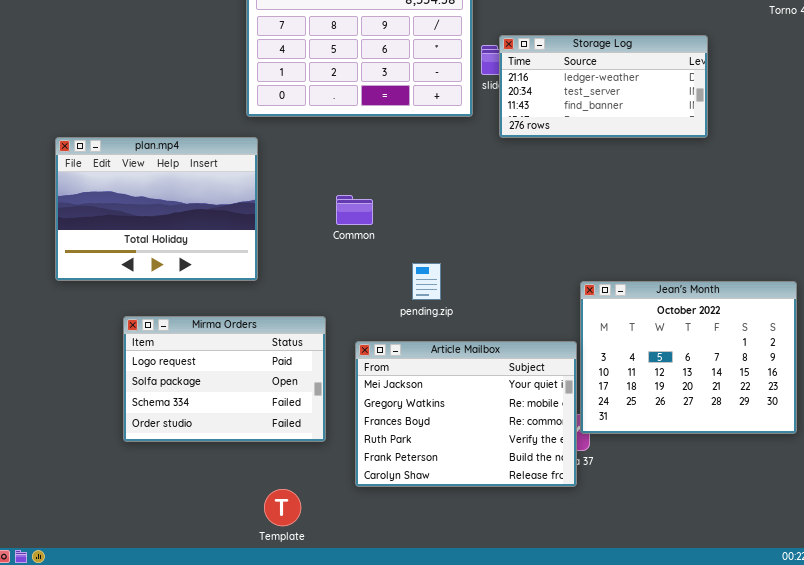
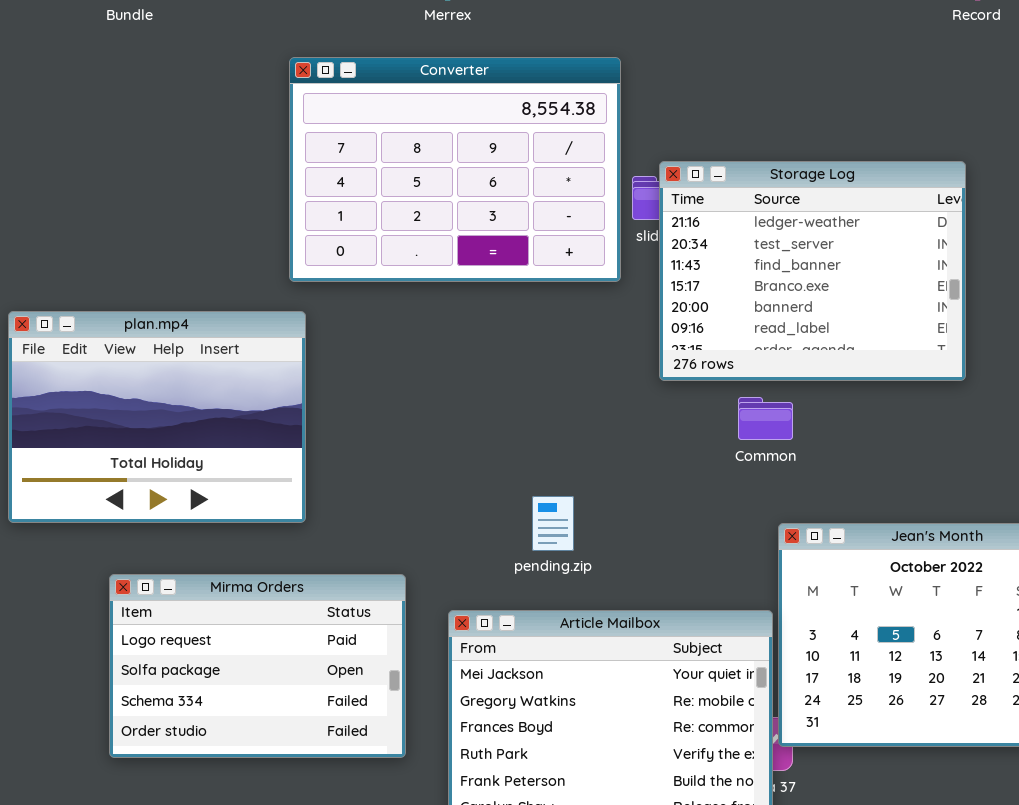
Storage Log: [499,35,708,138] -> [659,161,966,381], resized
Common: [336,195,373,225] -> [738,397,793,440], moved

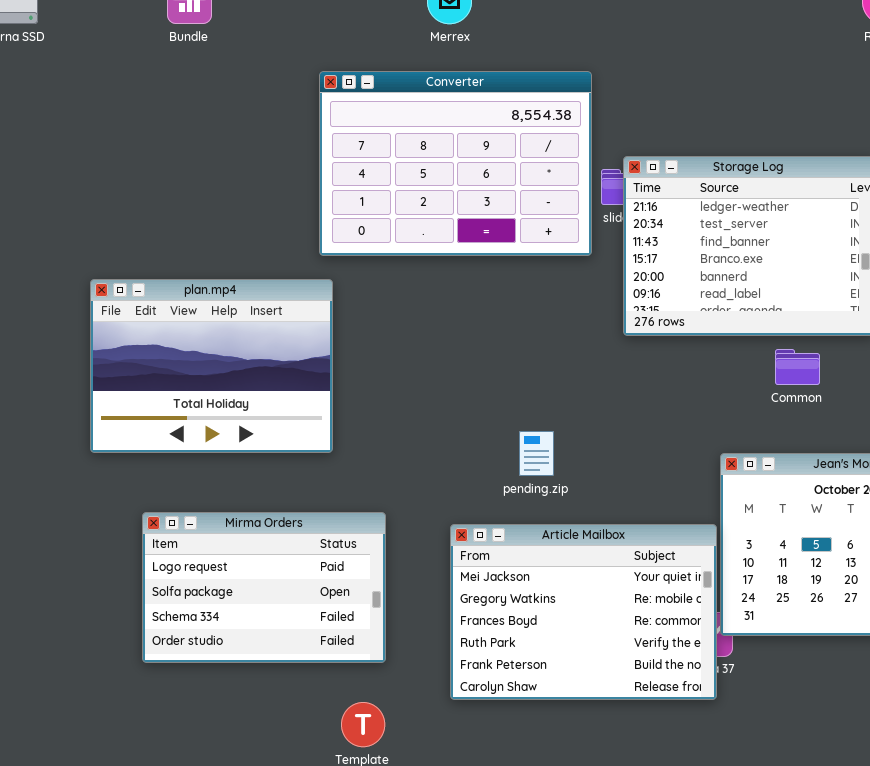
Common: [738,397,793,440] -> [775,349,820,385], moved
Mirma Orders: [109,574,406,758] -> [142,512,386,663], moved

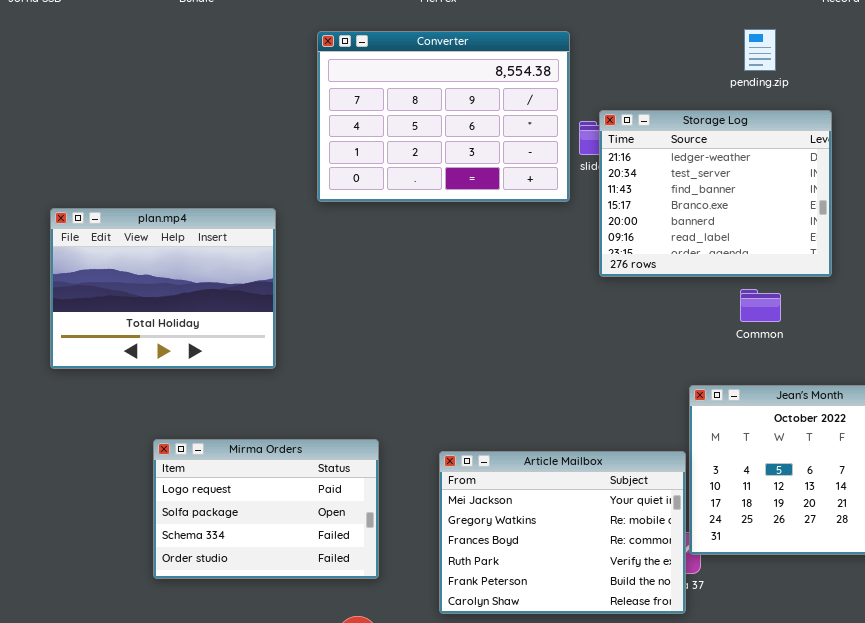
plan.mp4: [90,279,333,453] -> [50,208,276,369], moved
pending.zip: [519,431,554,476] -> [744,29,776,71], moved

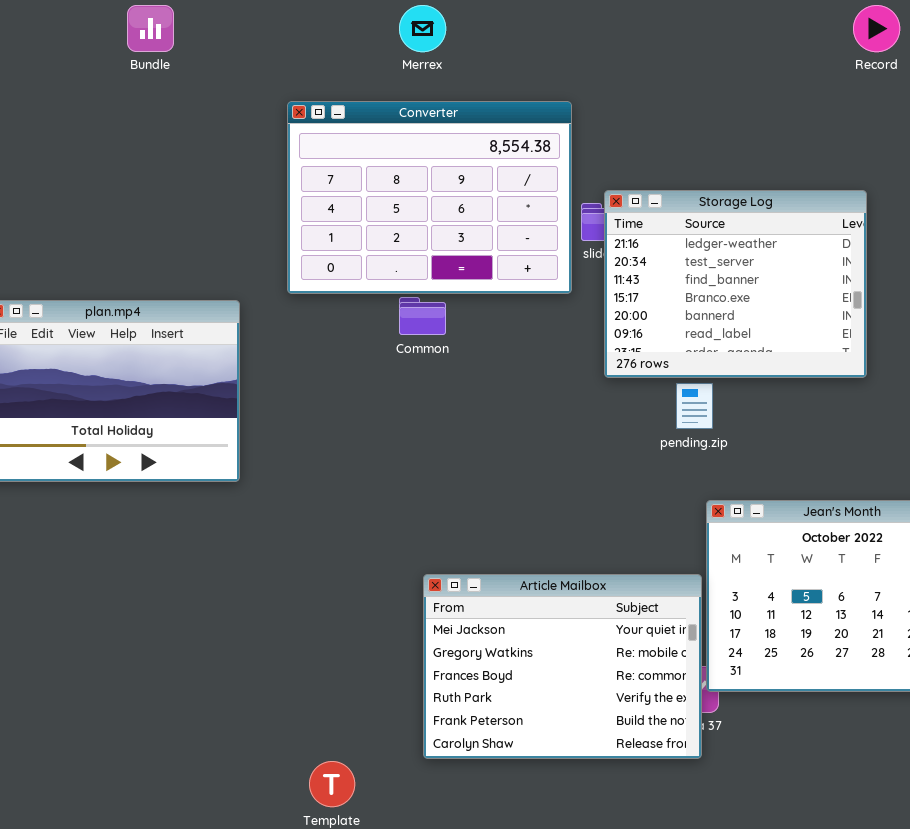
pending.zip: [744,29,776,71] -> [676,383,713,429], moved
Common: [740,289,781,322] -> [399,297,446,335], moved
Mirma Orders: [153,439,379,579] -> none, closed

